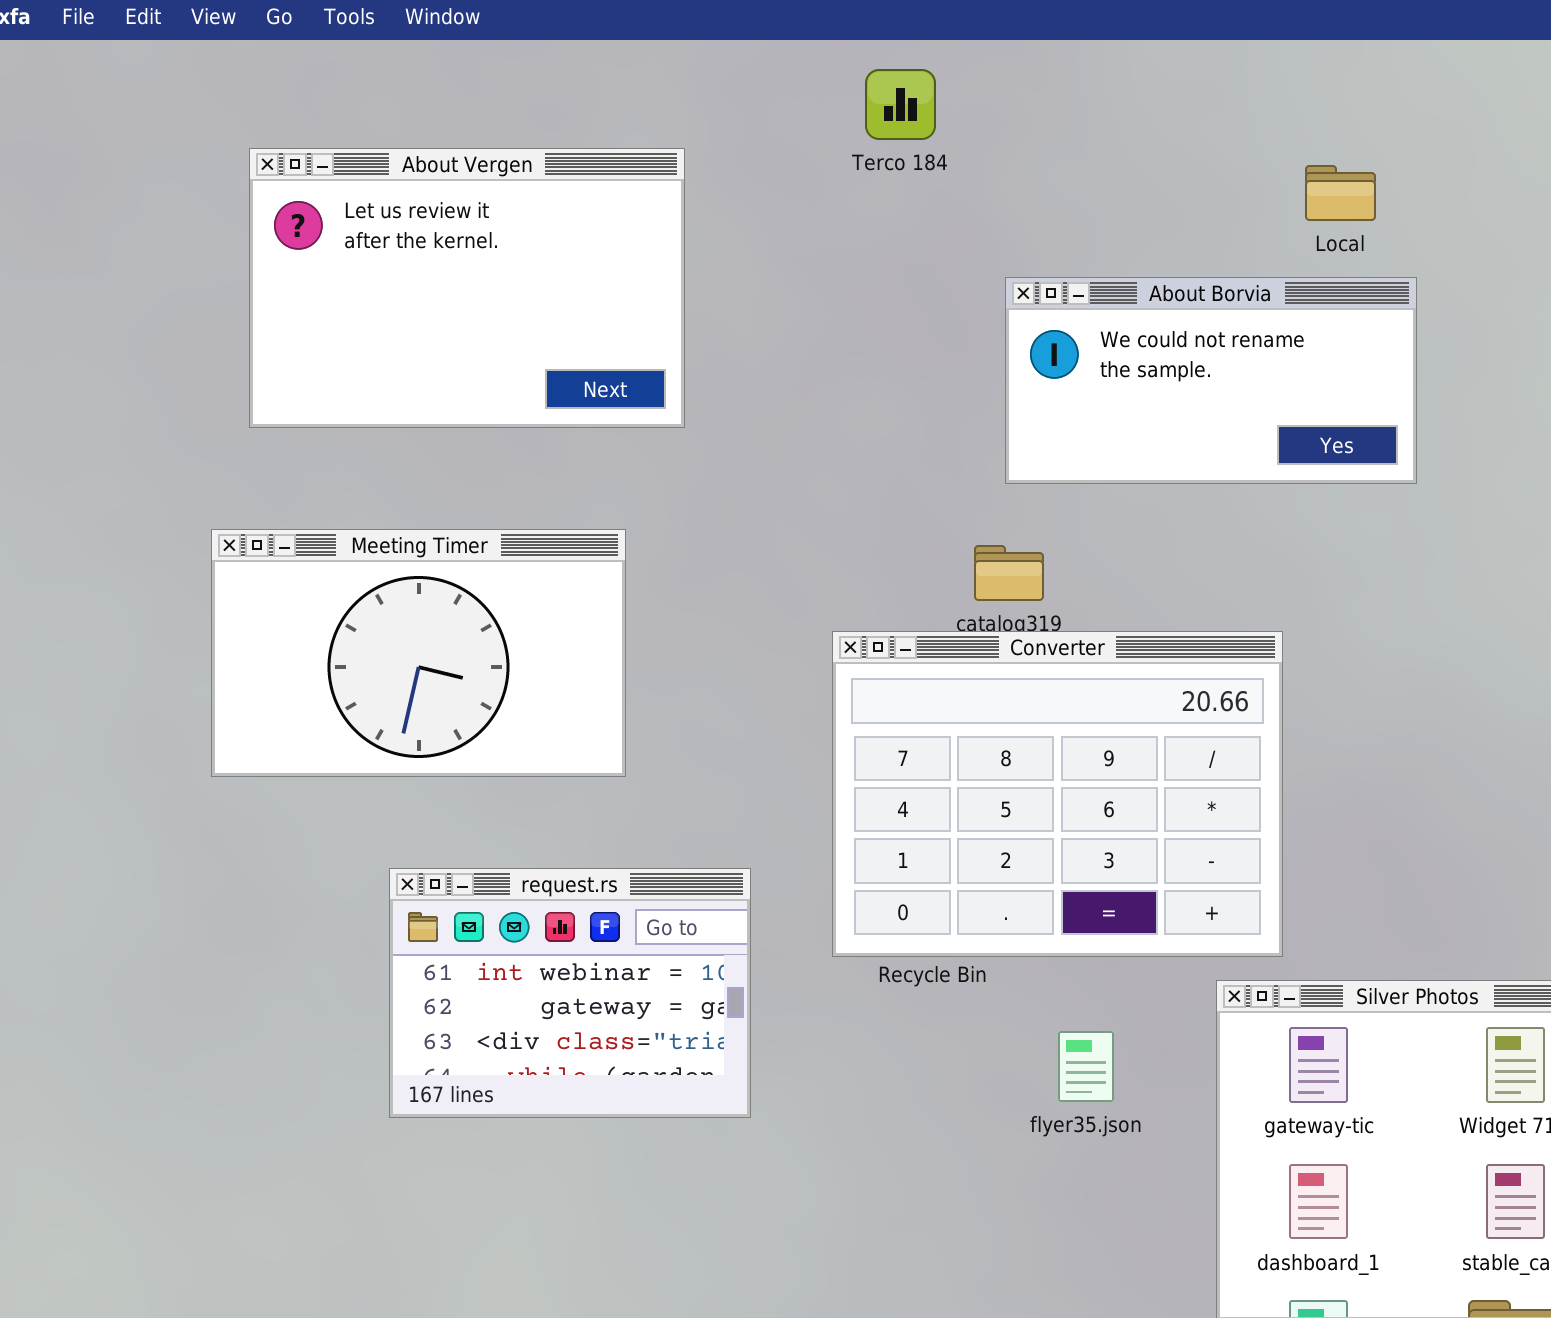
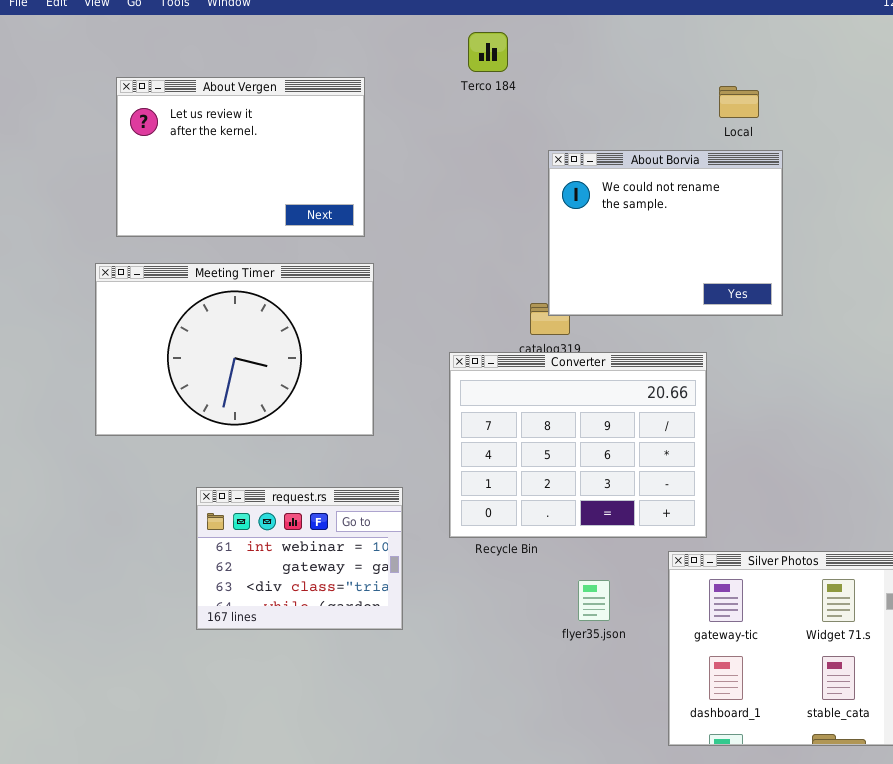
About Borvia: [1005,277,1417,484] -> [548,150,783,316], resized
Meeting Timer: [211,529,626,777] -> [95,263,374,436], resized

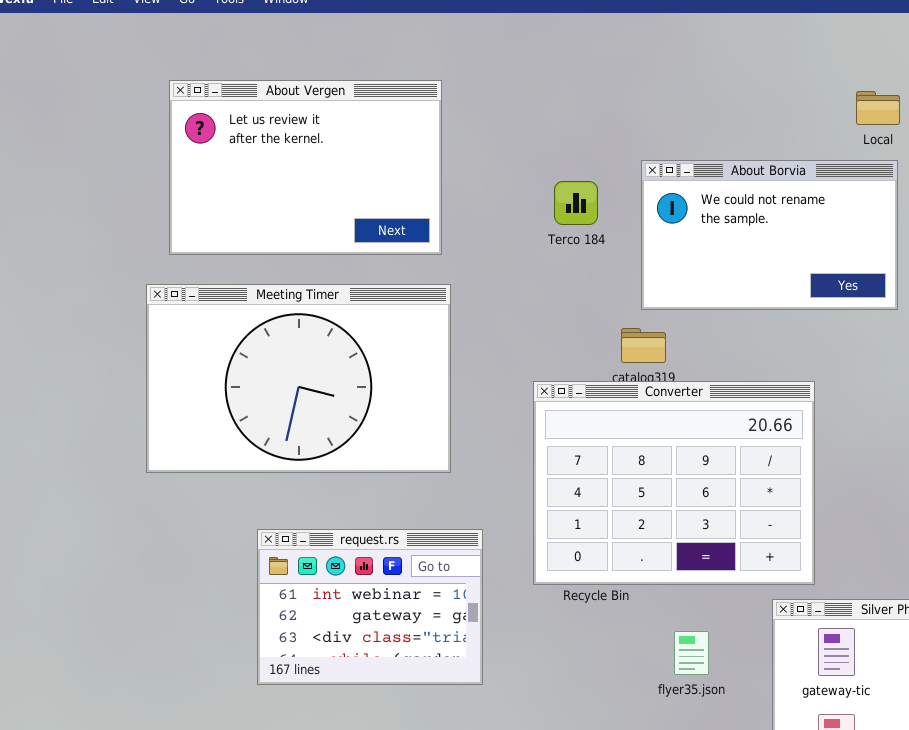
Terco 184: [468,32,508,72] -> [554,181,598,225], moved
Local: [719,86,759,118] -> [856,91,900,125], moved
About Borvia: [548,150,783,316] -> [641,160,898,310], resized

